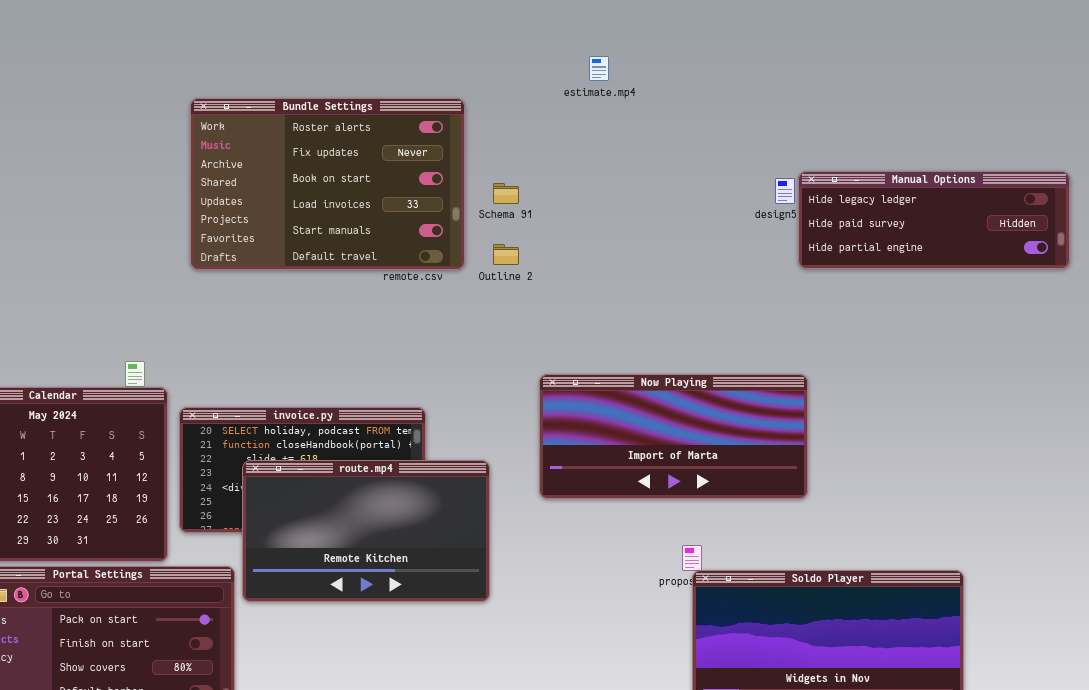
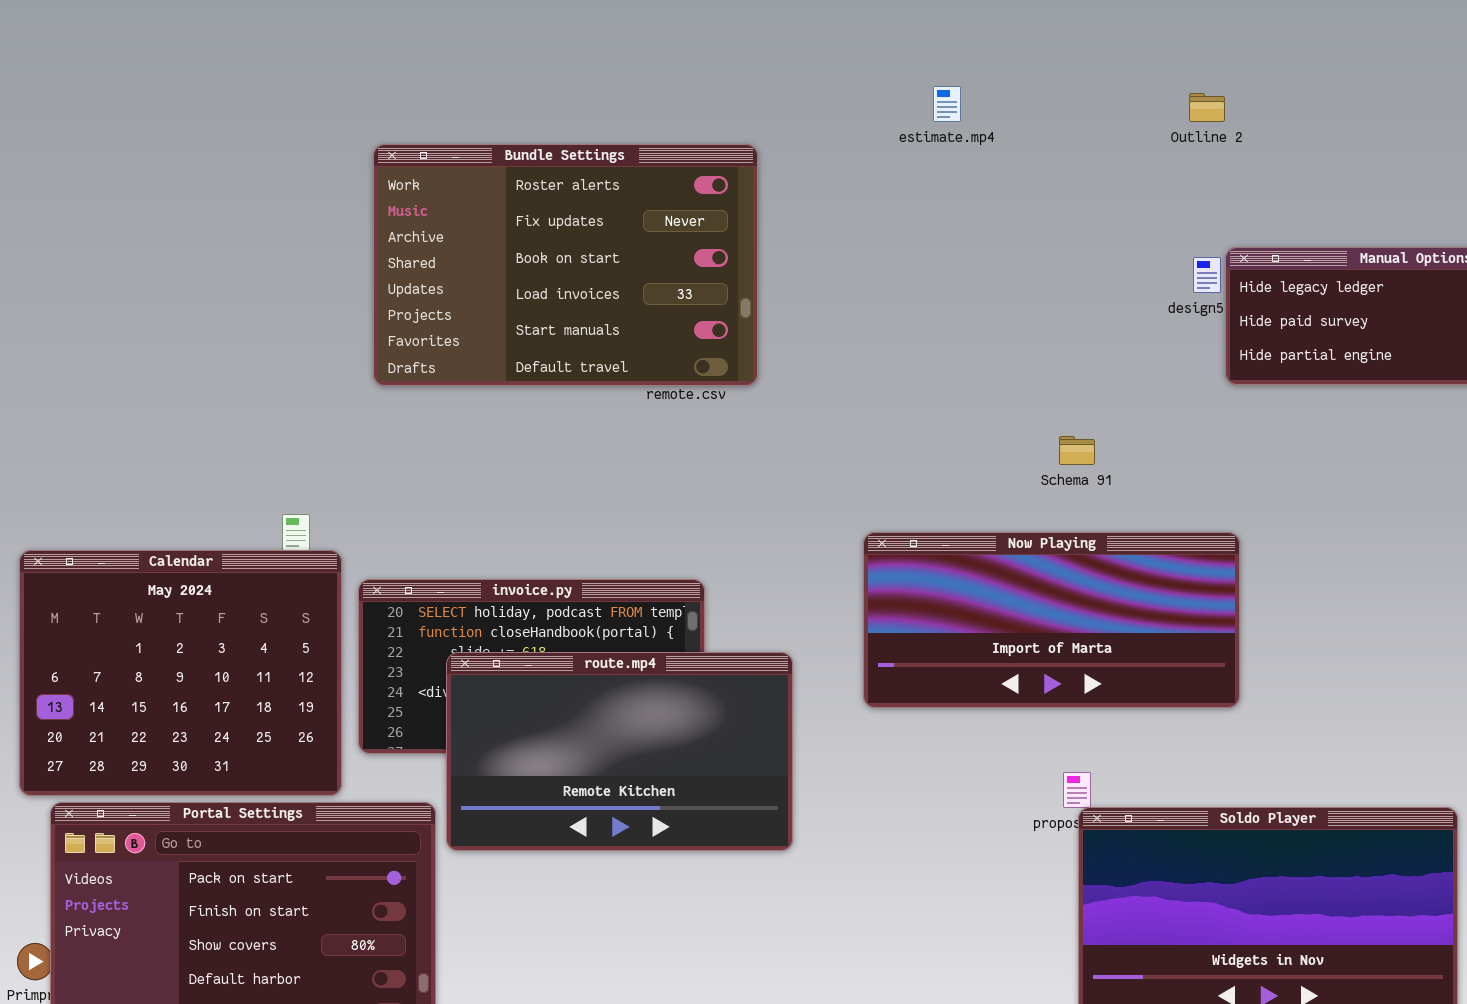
Schema 91: [493,183,519,204] -> [1059,436,1095,465], moved
Outline 2: [493,244,519,265] -> [1189,93,1225,122], moved

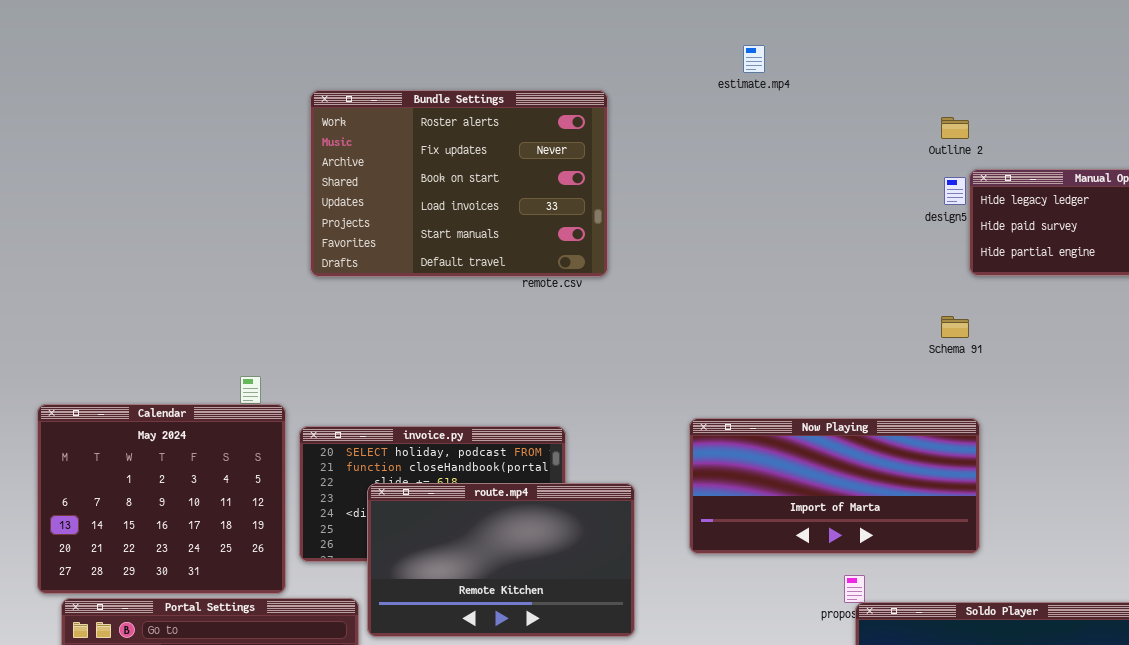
Outline 2: [1189,93,1225,122] -> [941,117,969,139], moved
Schema 91: [1059,436,1095,465] -> [941,316,969,338], moved
Now Playing: [863,532,1240,708] -> [689,418,980,554], moved

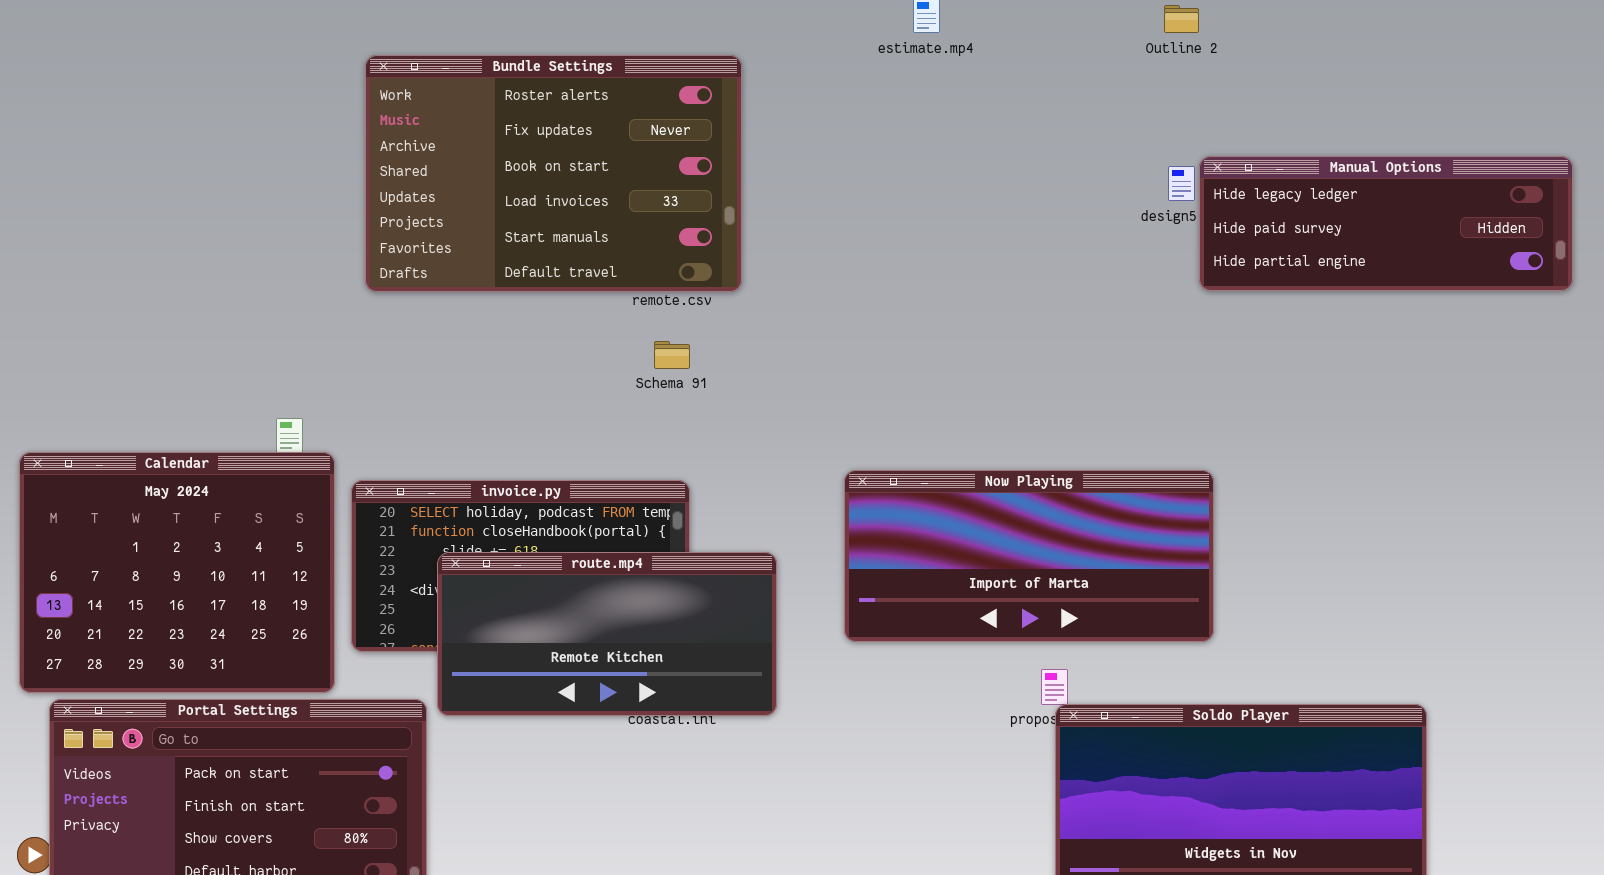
Outline 2: [941,117,969,139] -> [1164,5,1199,33], moved
Schema 91: [941,316,969,338] -> [654,341,690,369], moved
route.mp4: [367,483,635,637] -> [437,552,777,716], resized

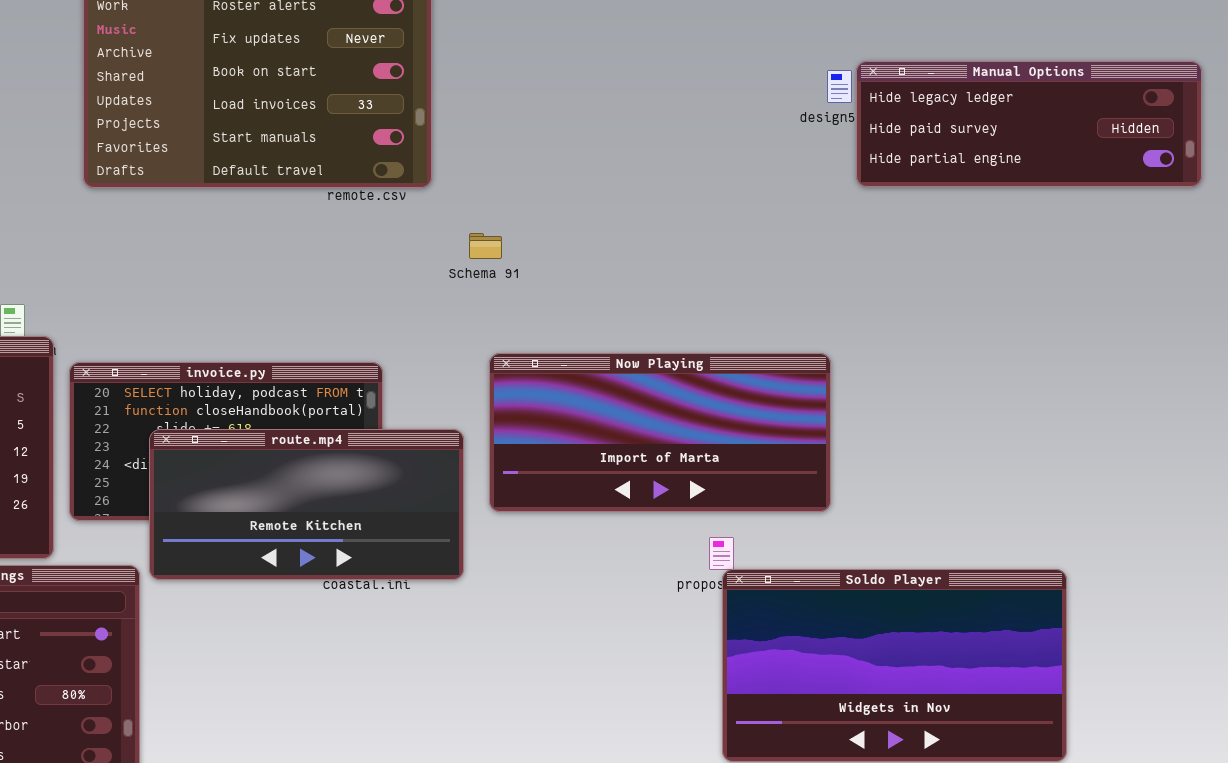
Schema 91: [654,341,690,369] -> [469,233,502,259], moved
Now Playing: [844,470,1214,642] -> [489,353,831,512], moved

